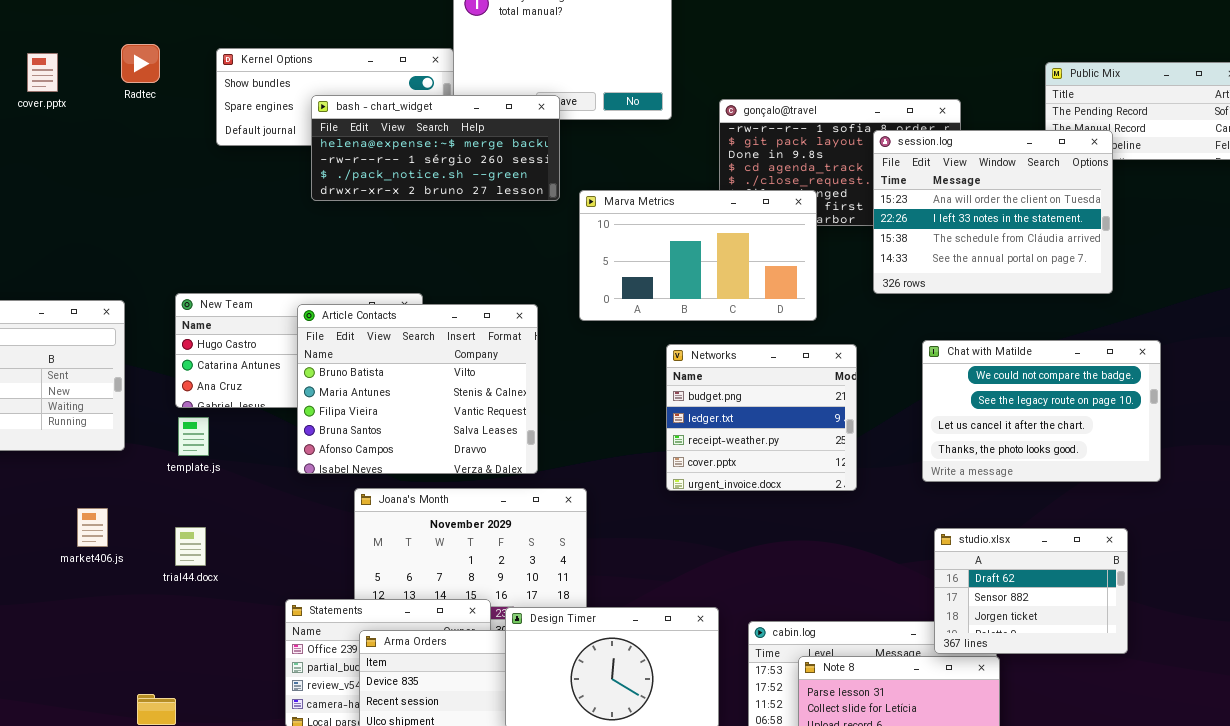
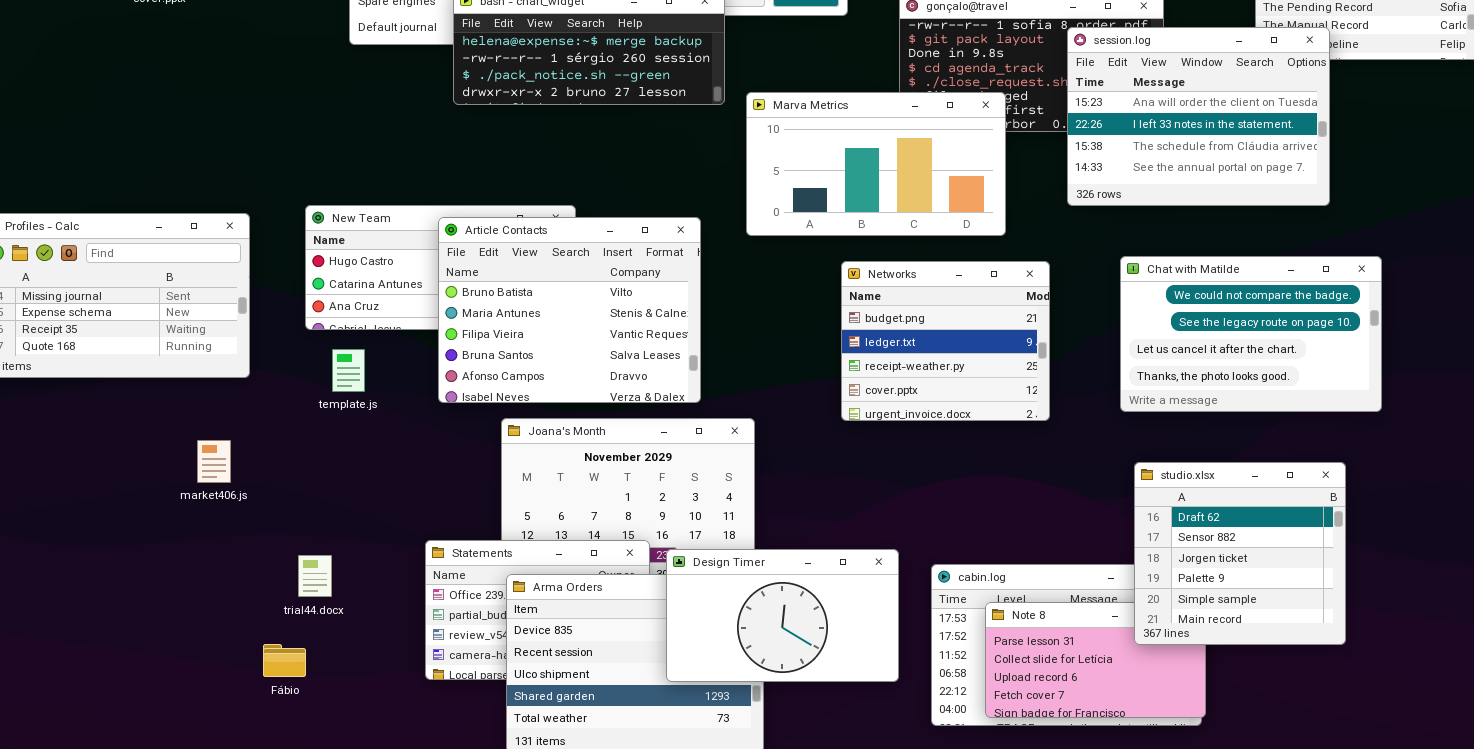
template.js: [178,417,209,456] -> [332,349,365,392], moved
trial44.docx: [175,527,206,566] -> [298,555,332,597], moved
studio.xlsx: [934,528,1128,654] -> [1134,462,1346,645], resized

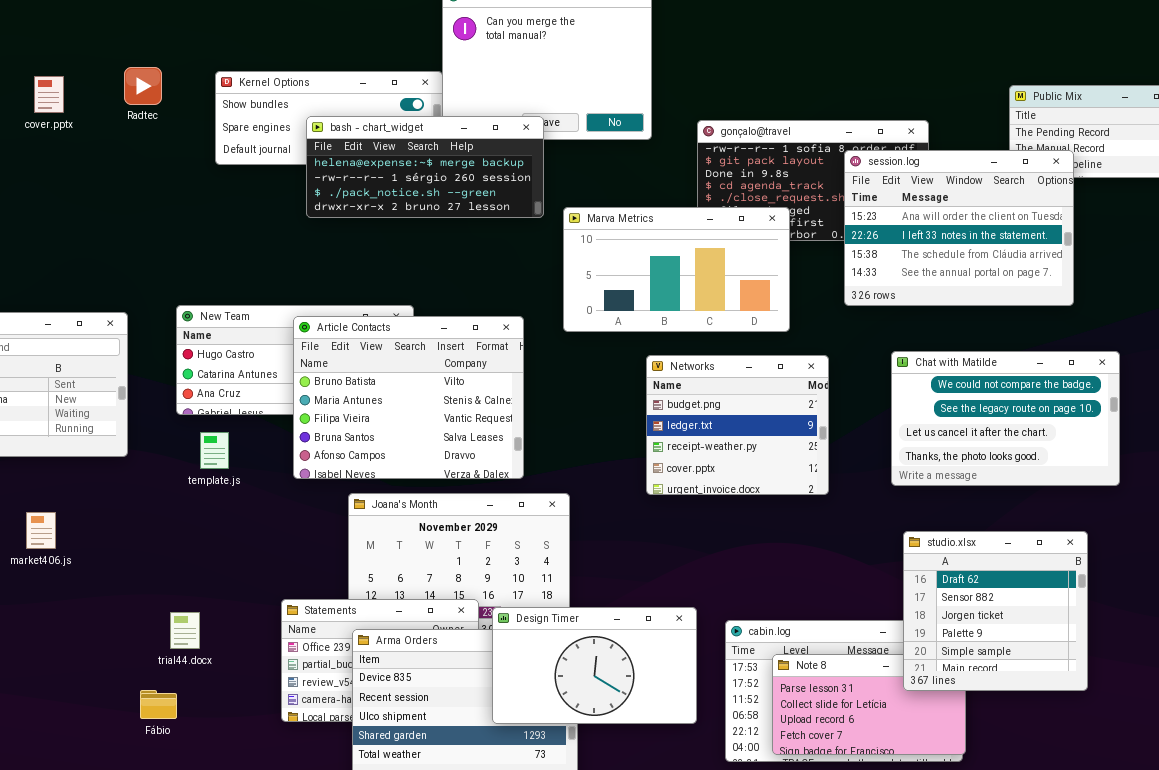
market406.js: [197,440,231,483] -> [26,512,56,549], moved

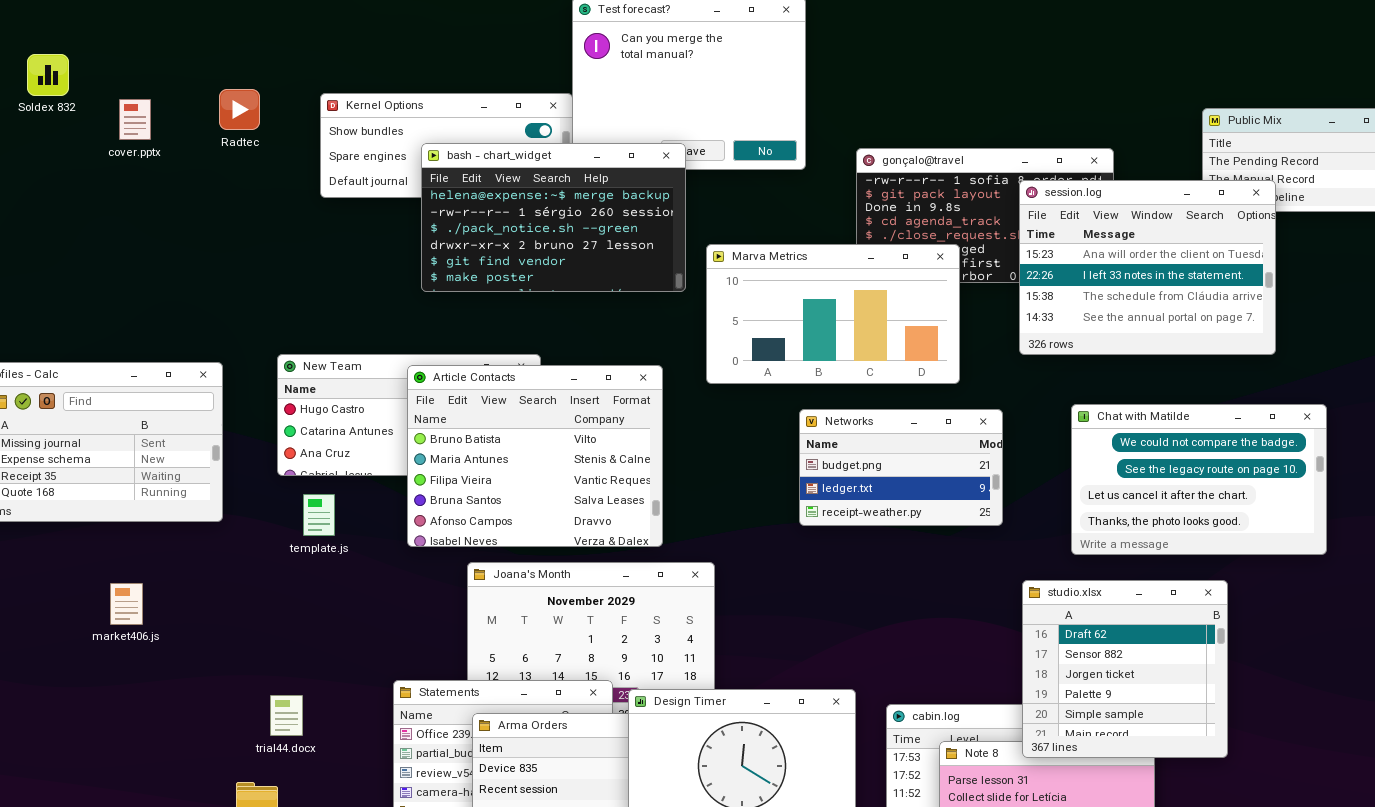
bash - chart_widget: [306,116,544,218] -> [421,143,686,292], resized
Networks: [646,355,829,495] -> [799,409,1003,526], resized
studio.xlsx: [903,531,1088,691] -> [1022,580,1228,758], moved

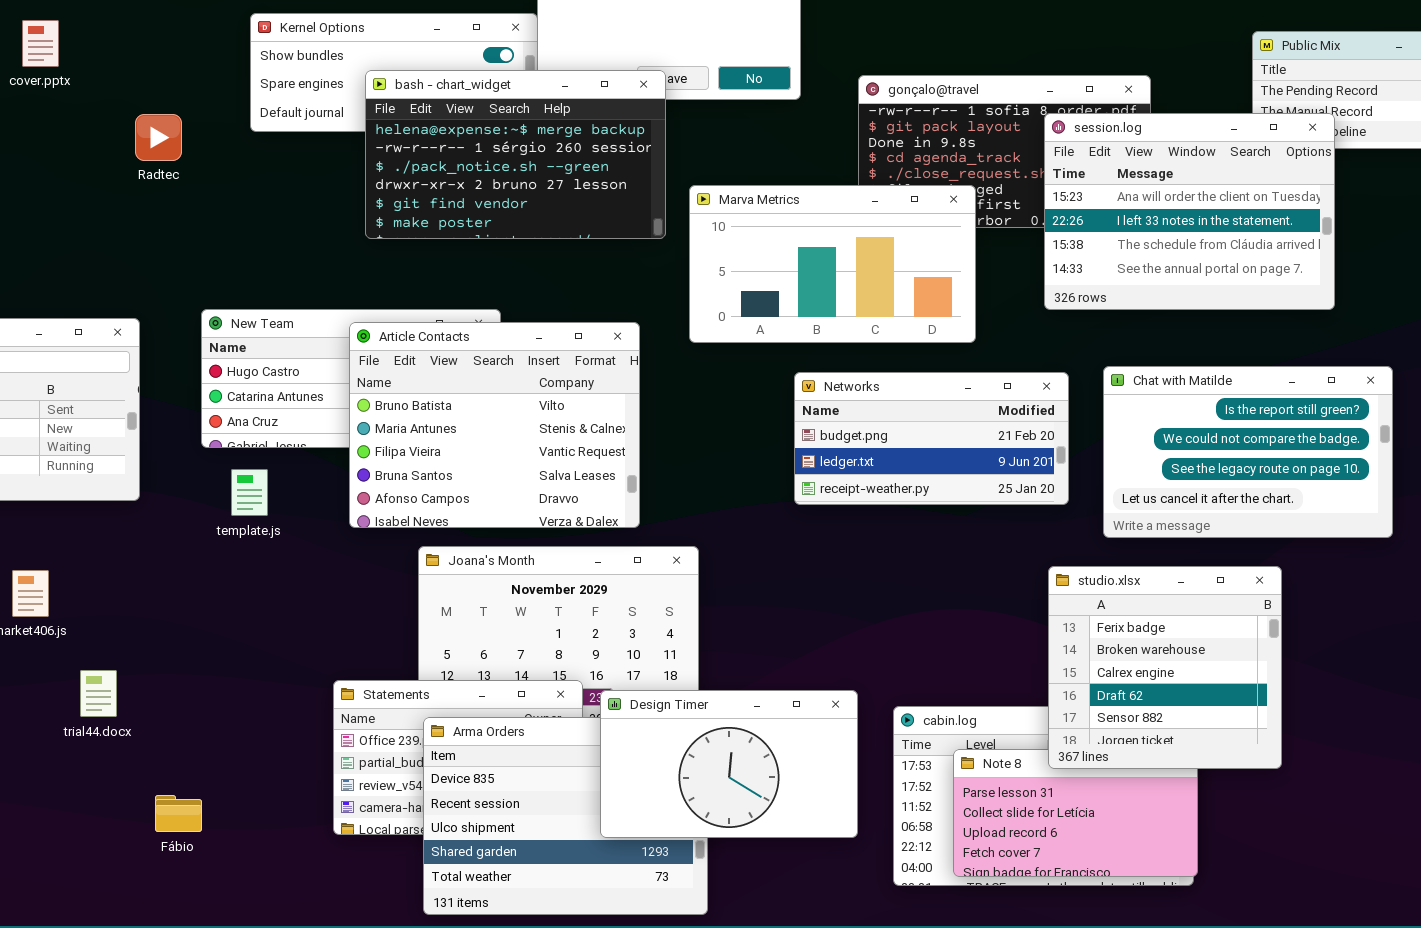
Radtec: [219,89,260,130] -> [135,114,182,161], moved
Chat with Matilde: [1071,404,1327,555] -> [1103,366,1393,538], scrolled up 1 row
Networks: [799,409,1003,526] -> [794,372,1069,505], resized
studio.xlsx: [1022,580,1228,758] -> [1048,566,1282,769], scrolled up 3 rows
trial44.docx: [270,695,303,736] -> [80,670,117,717], moved

